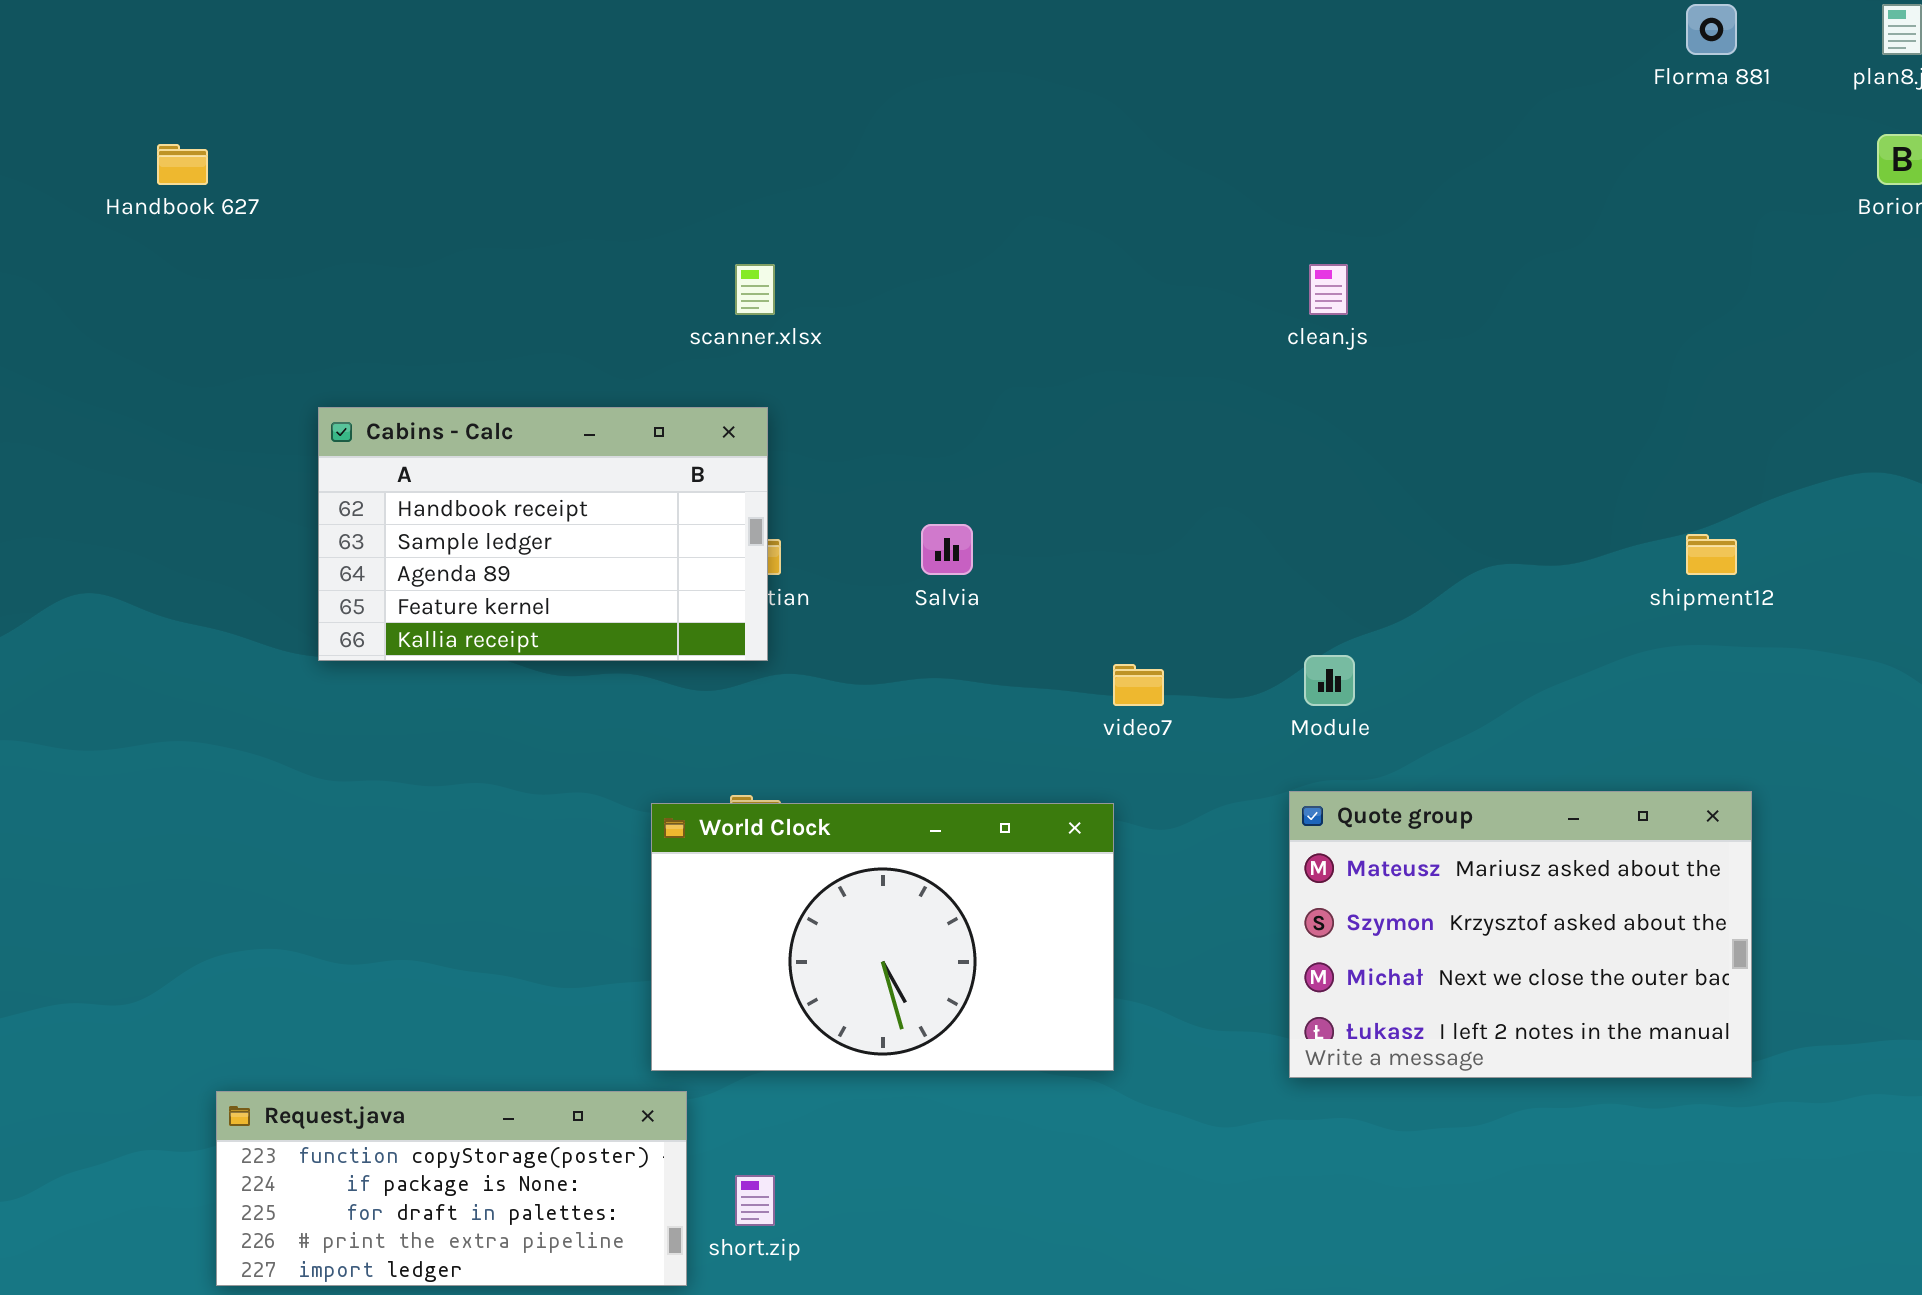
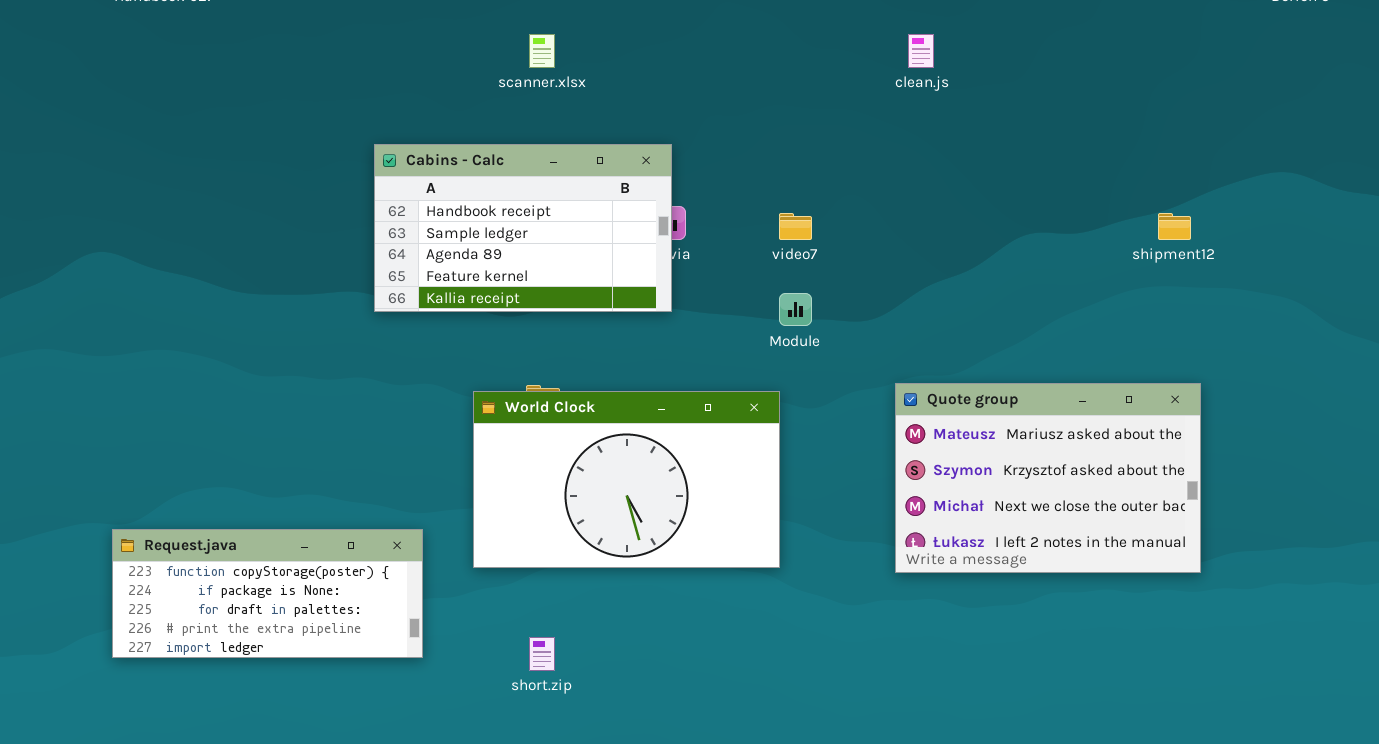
Cabins - Calc: [318,407,768,661] -> [374,144,672,312], moved
Module: [1304,655,1355,706] -> [779,293,812,326], moved
video7: [1113,664,1164,706] -> [779,213,812,240], moved
Request.java: [216,1091,687,1286] -> [112,529,423,658], moved

